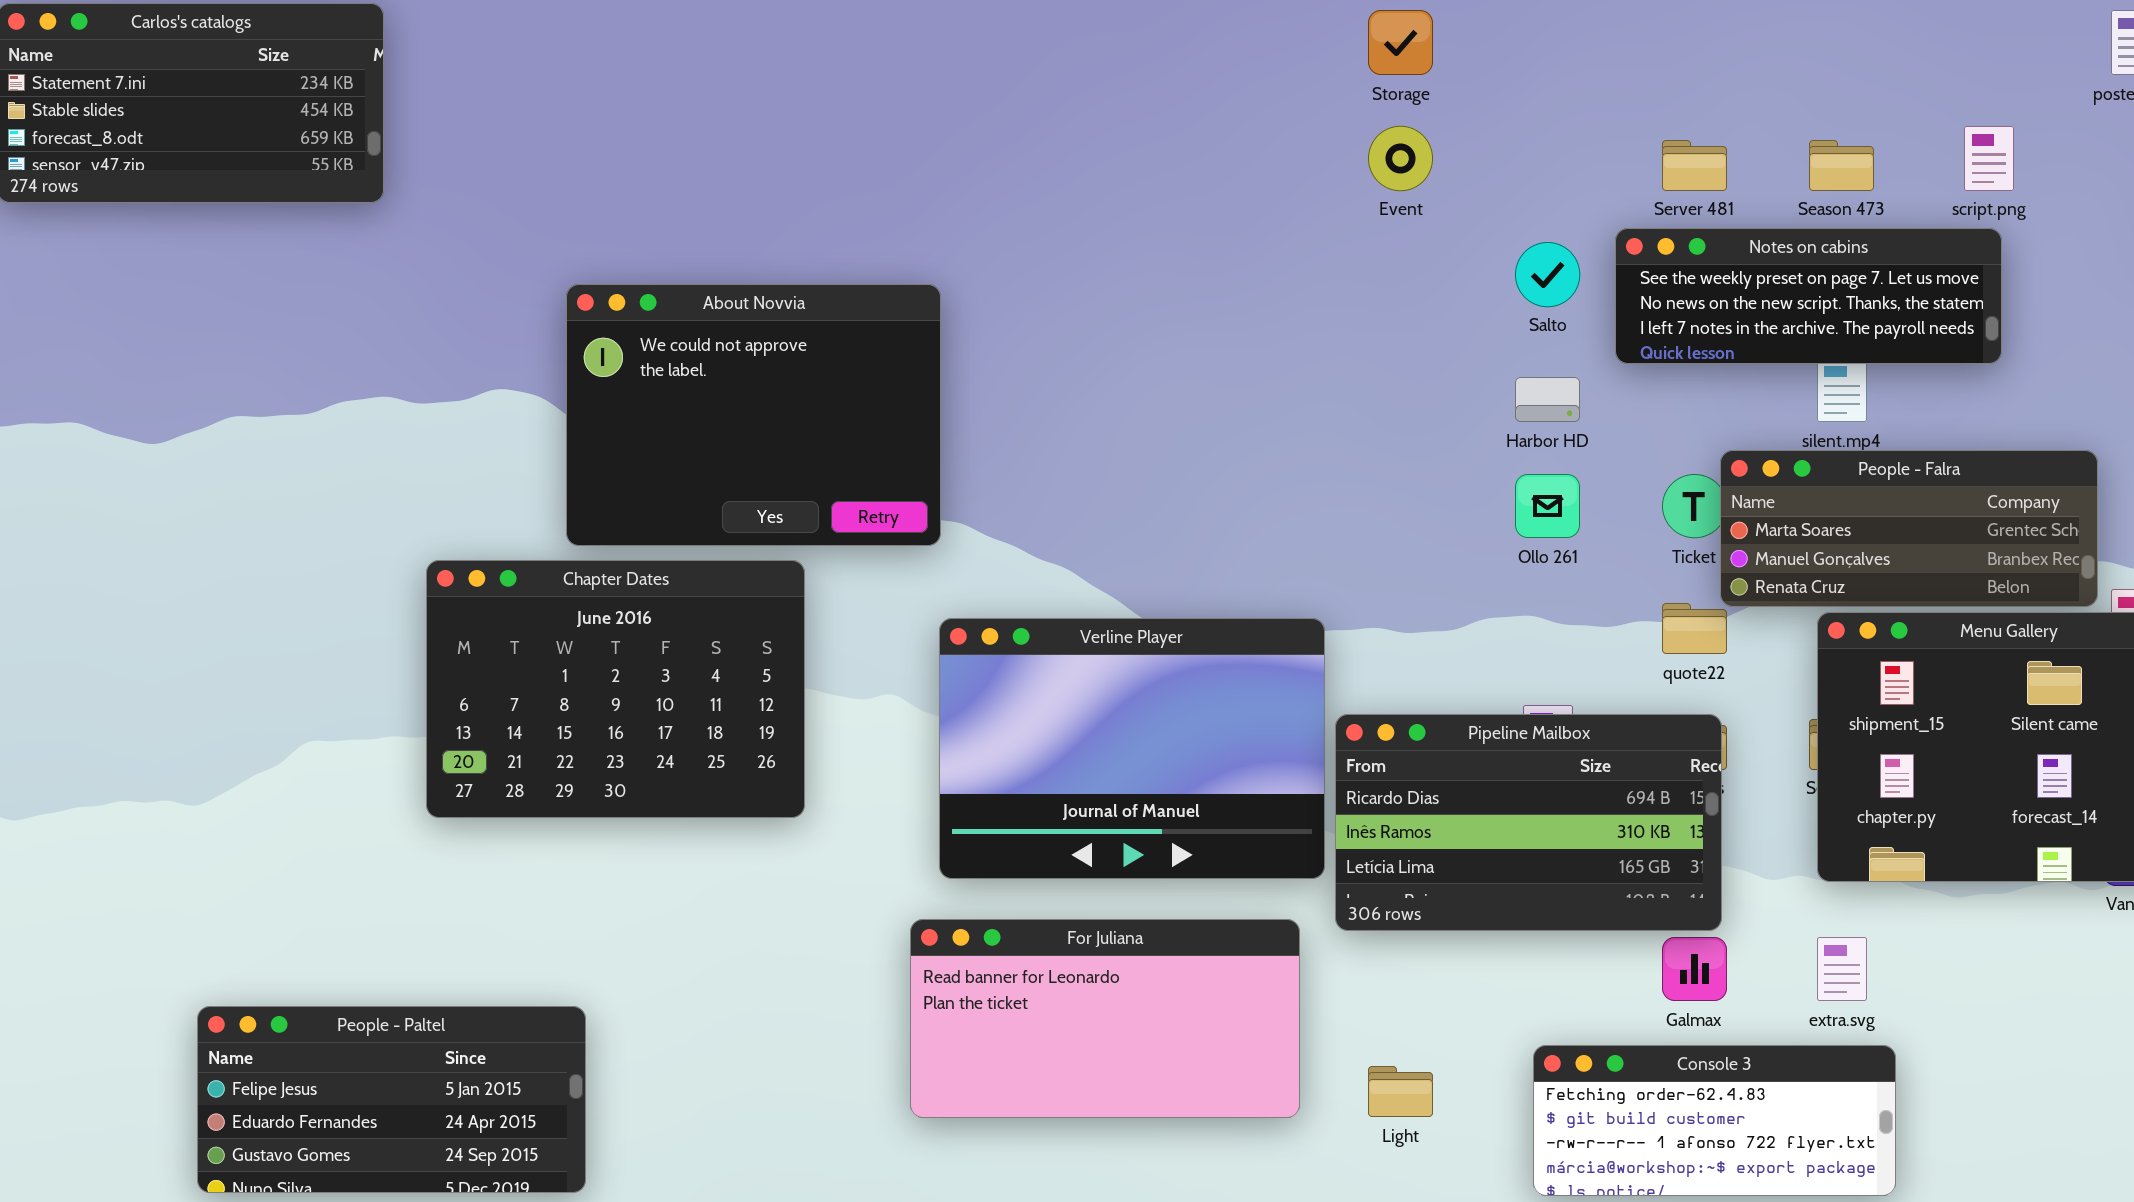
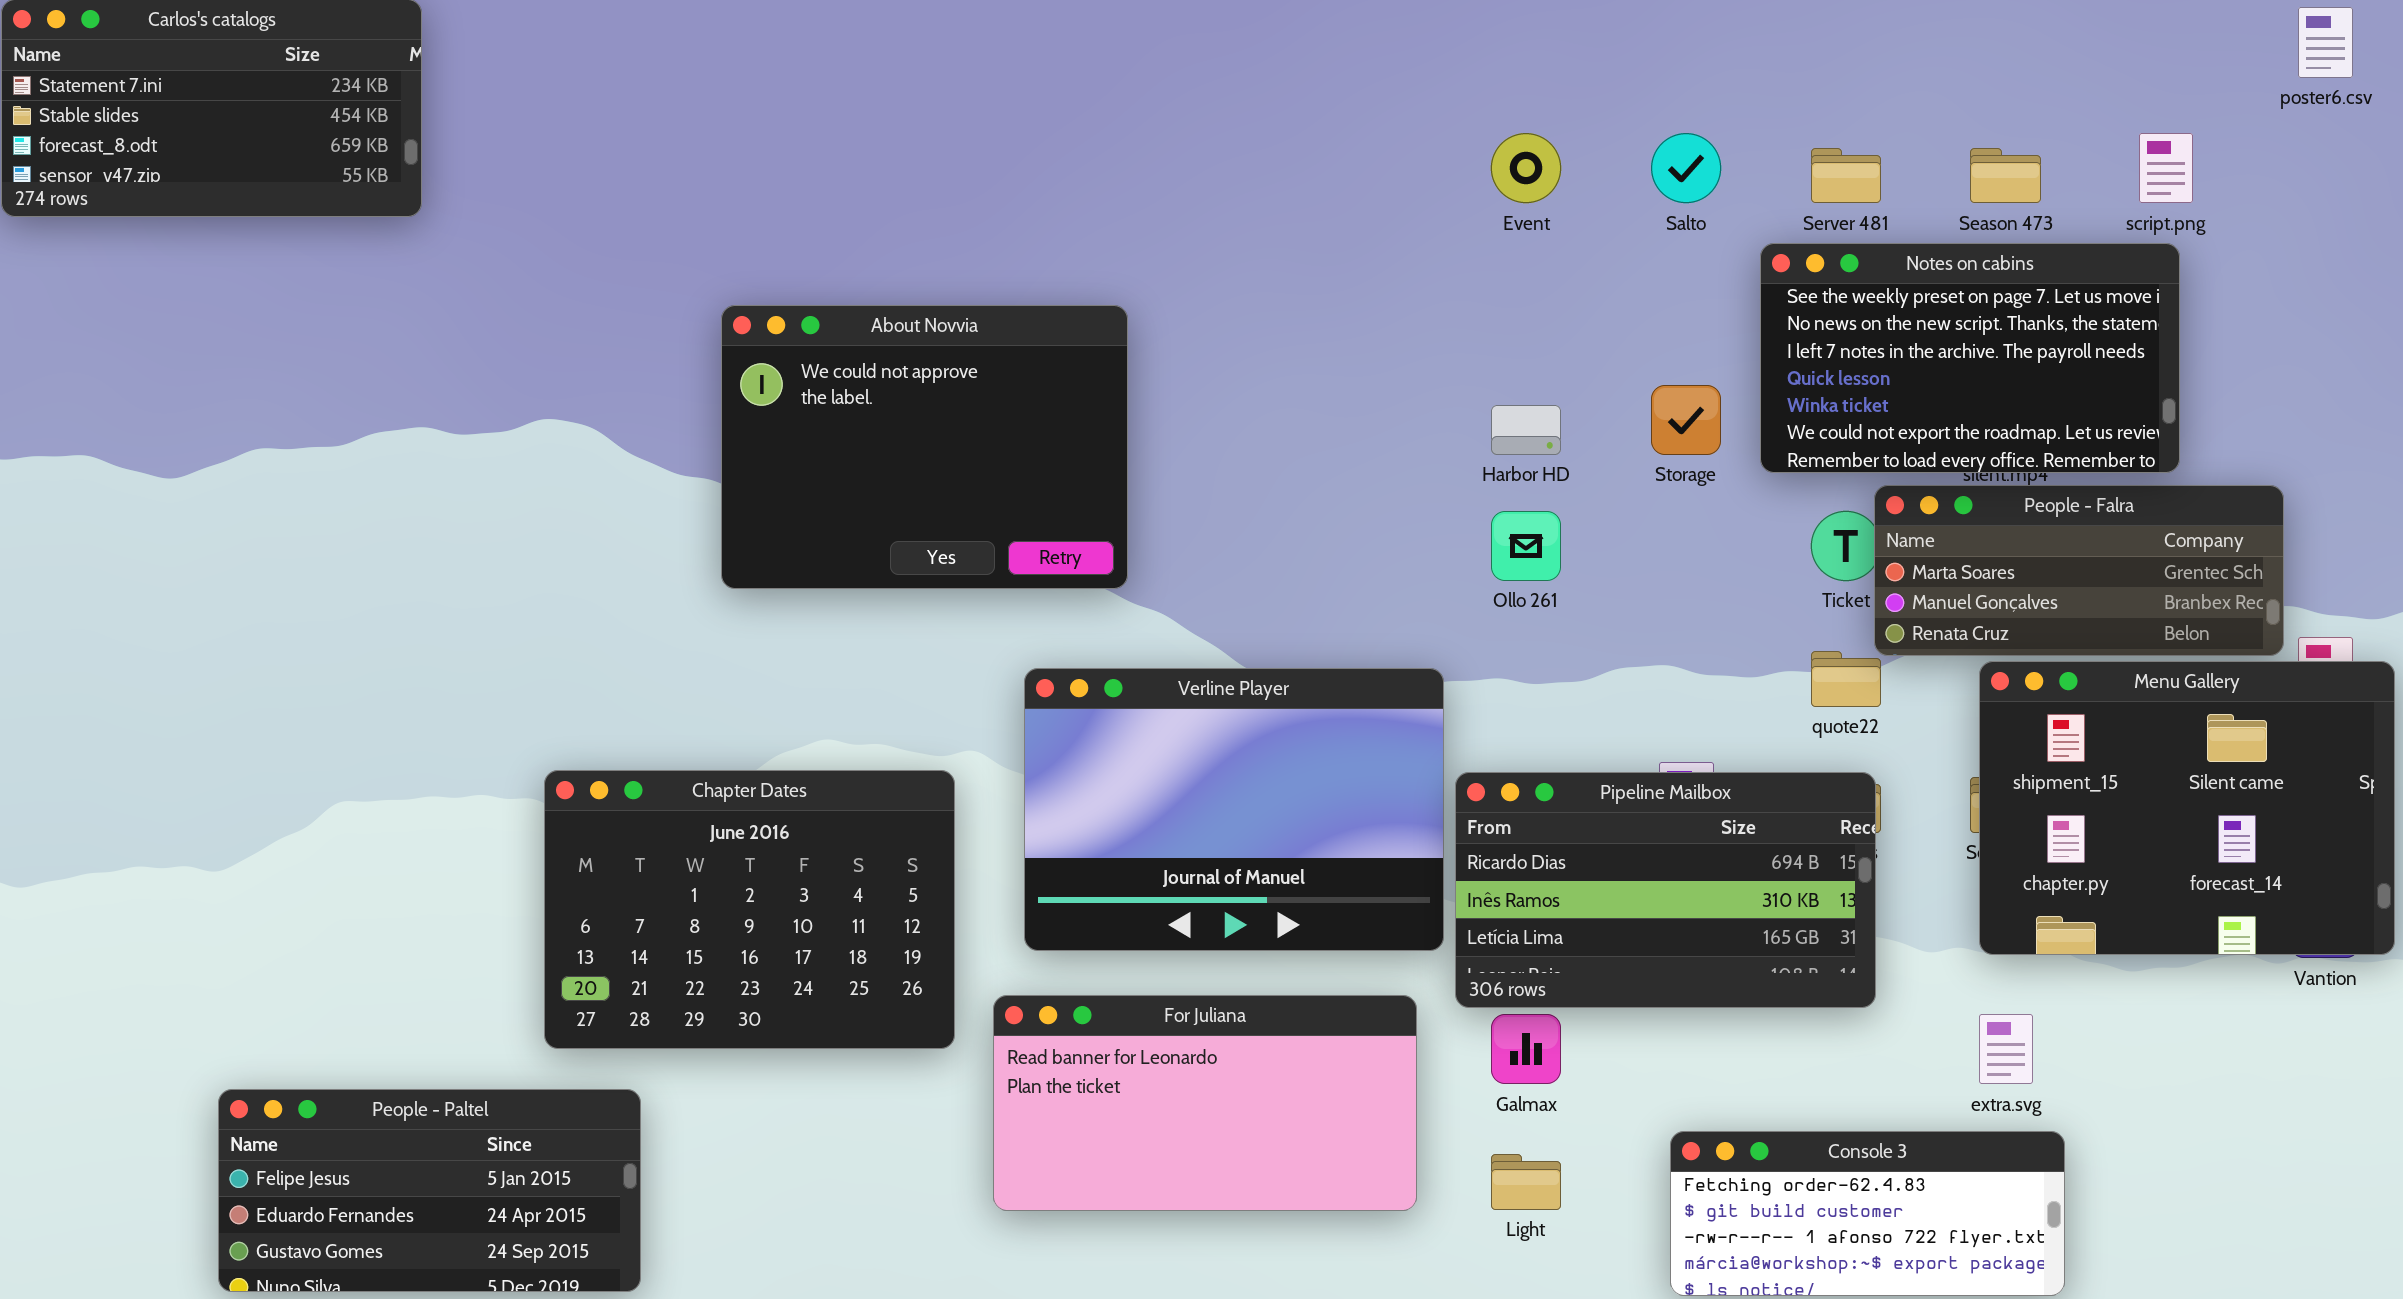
Storage: [1368,10,1433,75] -> [1651,385,1721,455], moved
Notes on cabins: [1615,228,2002,364] -> [1760,243,2180,473], resized
Salto: [1515,242,1580,307] -> [1651,133,1721,203], moved
About Novvia: [566,284,941,546] -> [721,305,1128,589], moved
Harbor HD: [1515,377,1580,422] -> [1491,405,1561,455], moved
Ollo 261: [1515,474,1580,538] -> [1491,511,1561,581], moved
Chapter Dates: [426,560,805,818] -> [544,770,955,1049], moved
Galmax: [1662,937,1727,1001] -> [1491,1014,1561,1084], moved

